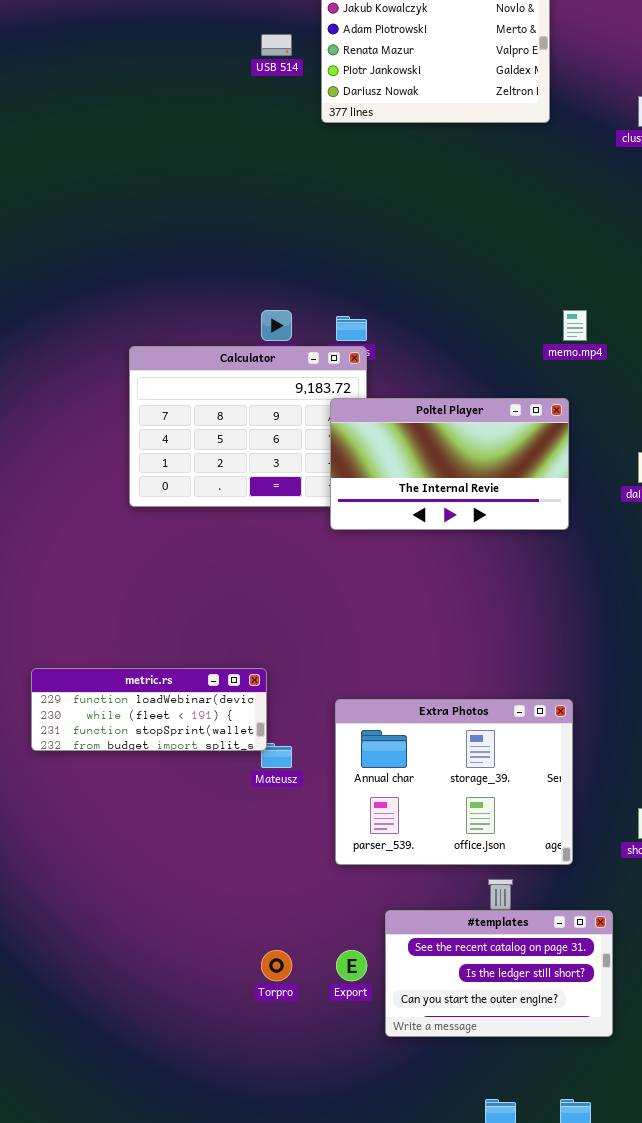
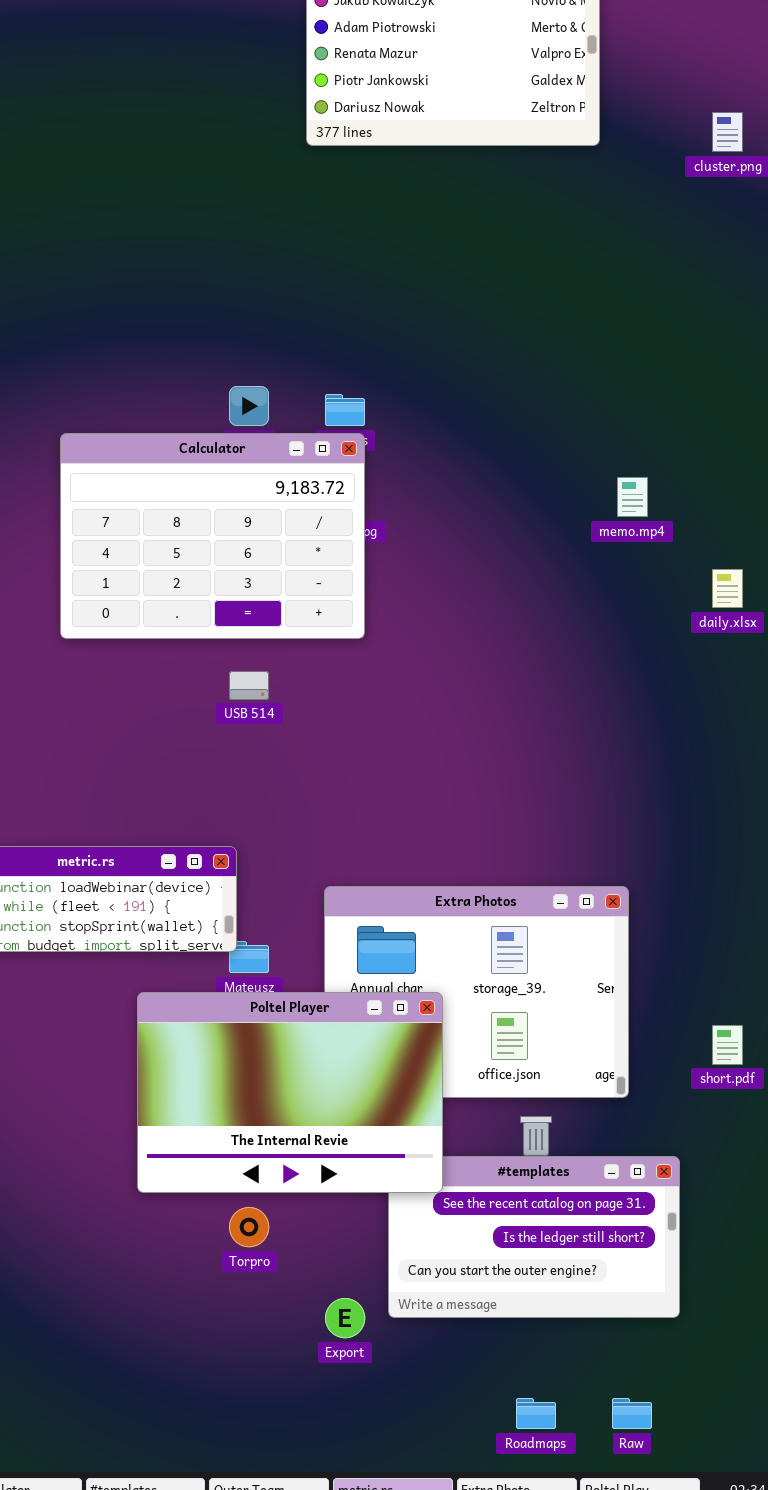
USB 514: [261,34,292,56] -> [229,671,269,700], moved
memo.mp4: [563,310,587,341] -> [617,477,648,517], moved
Poltel Player: [330,398,569,530] -> [137,992,443,1193], moved, resized
Export: [336,950,367,981] -> [325,1298,365,1338], moved

